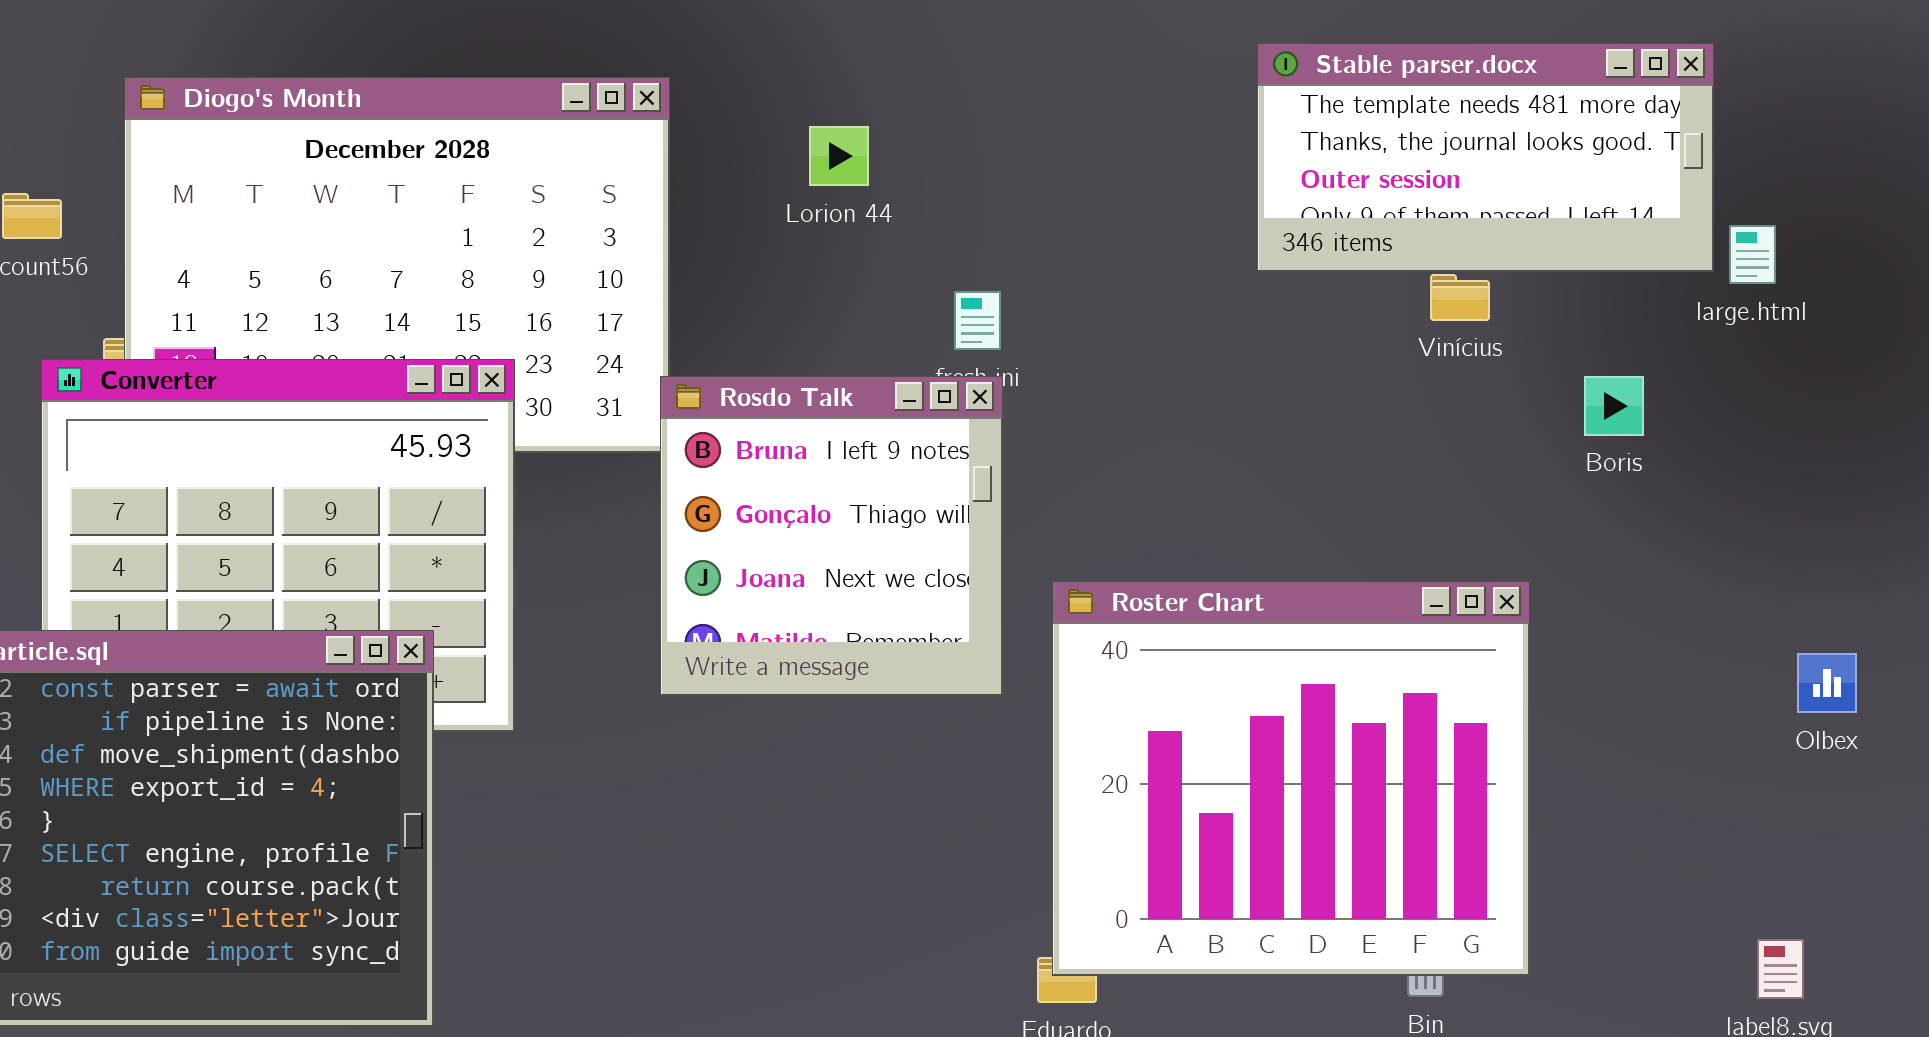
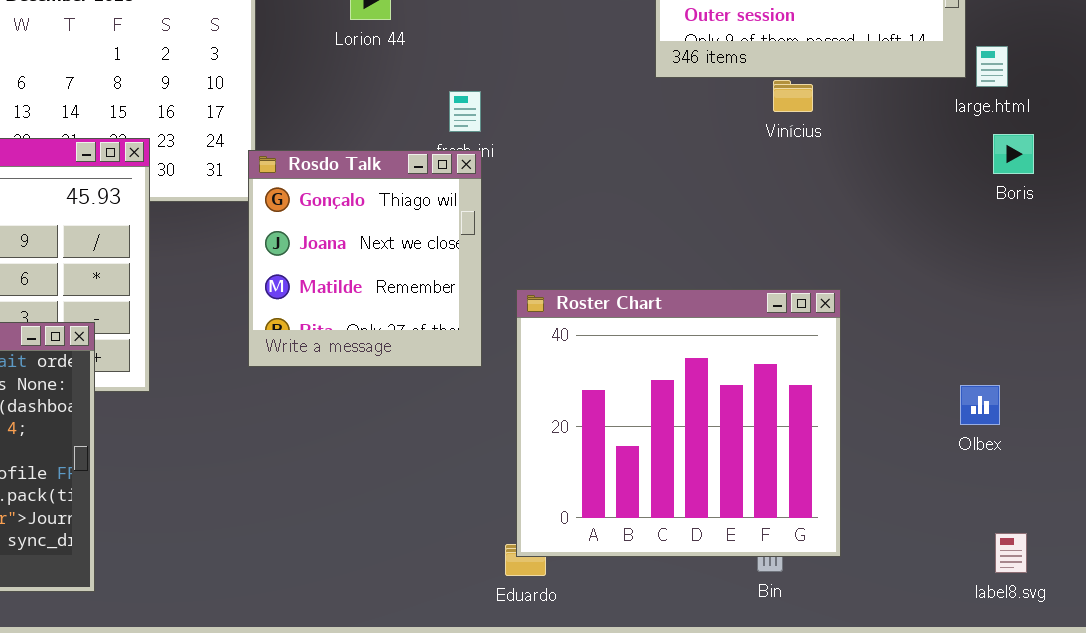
Rosdo Talk: [660,376,1003,696] -> [248,150,482,367], scrolled down 1 row
Boris: [1584,376,1644,436] -> [993,134,1034,174], moved
Olbex: [1797,653,1857,713] -> [960,385,1000,425], moved

